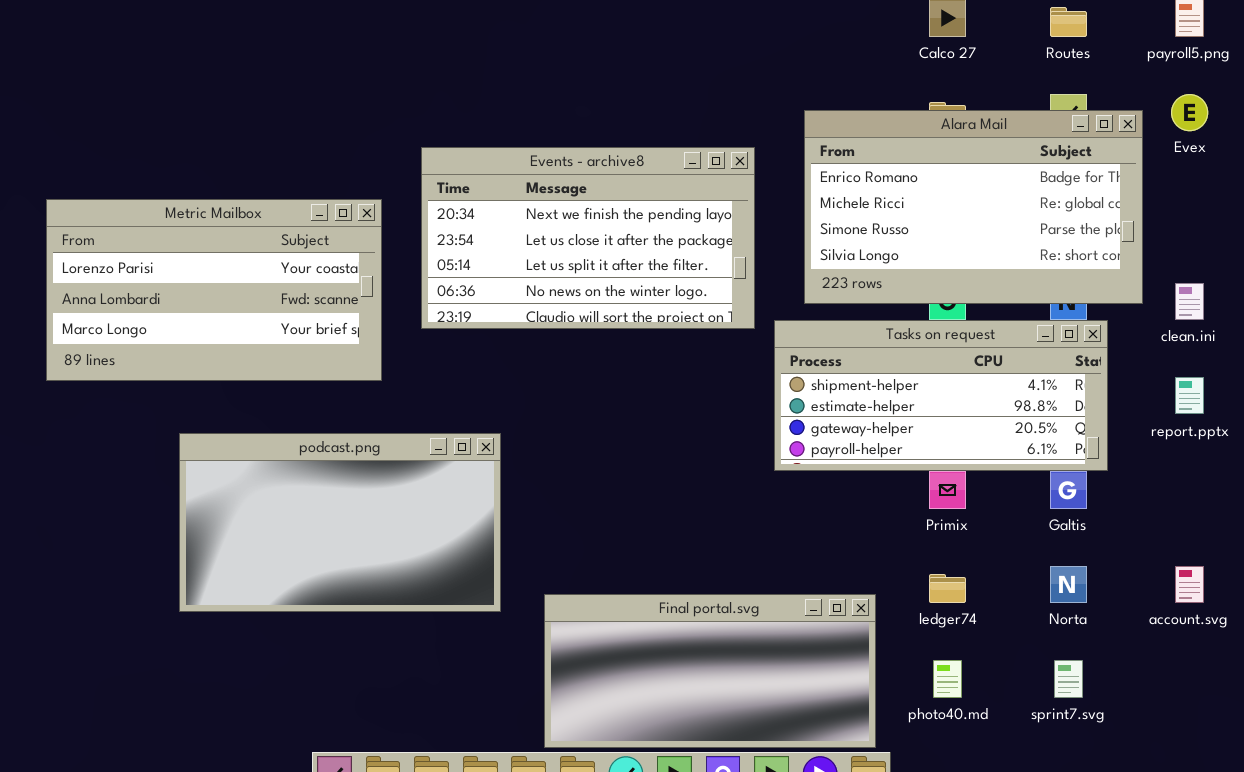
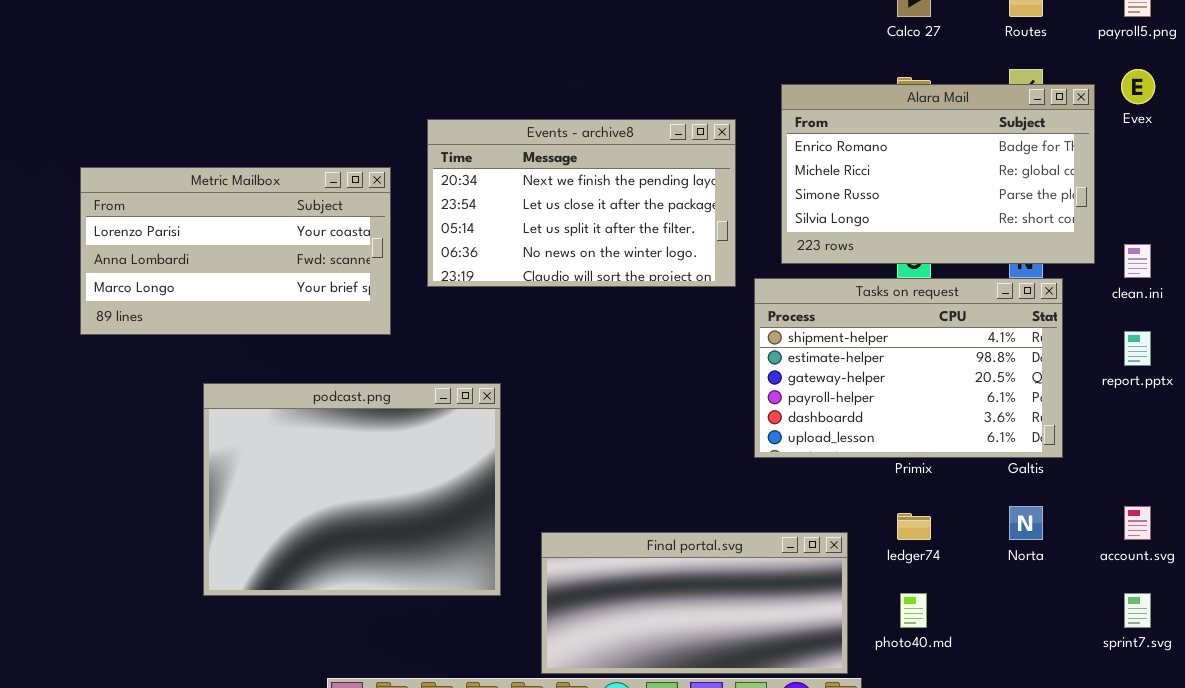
Tasks on request: [774,320,1108,471] -> [754,278,1063,458], resized
podcast.png: [179,433,501,612] -> [203,383,501,596], resized
sprint7.svg: [1054,660,1083,698] -> [1124,593,1151,628], moved

